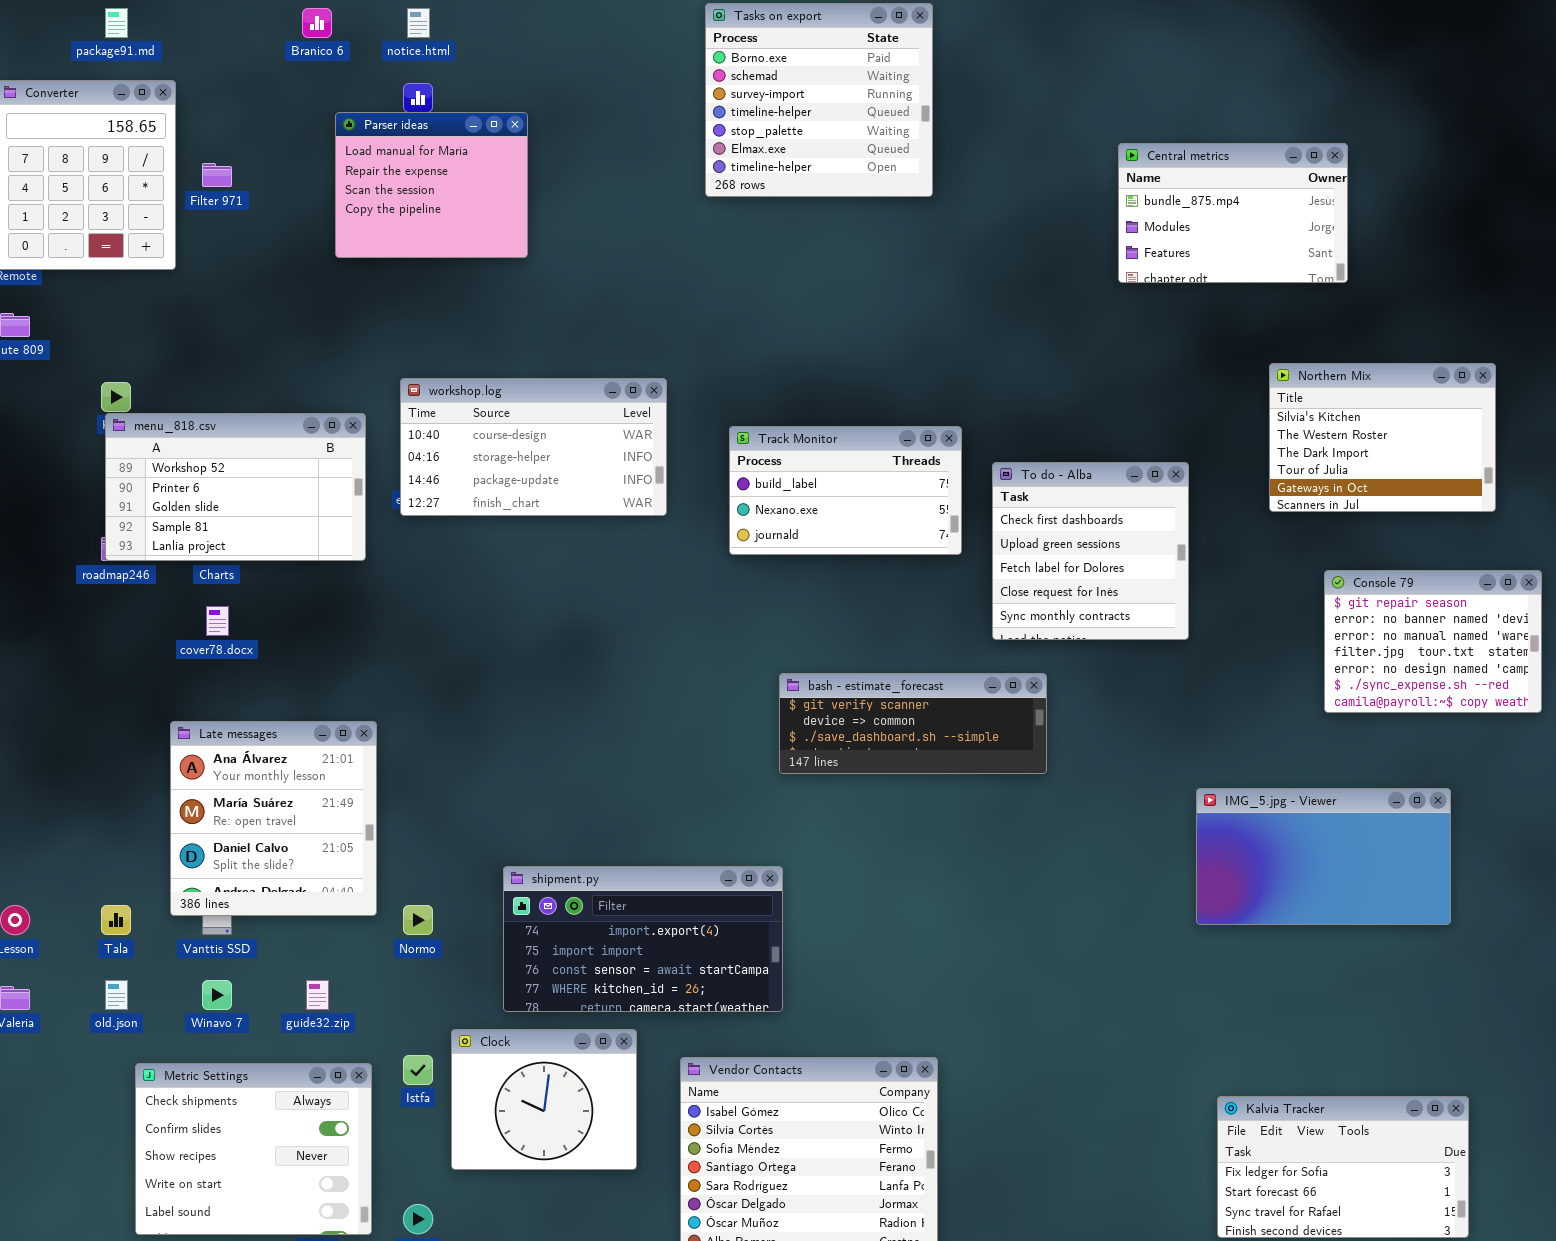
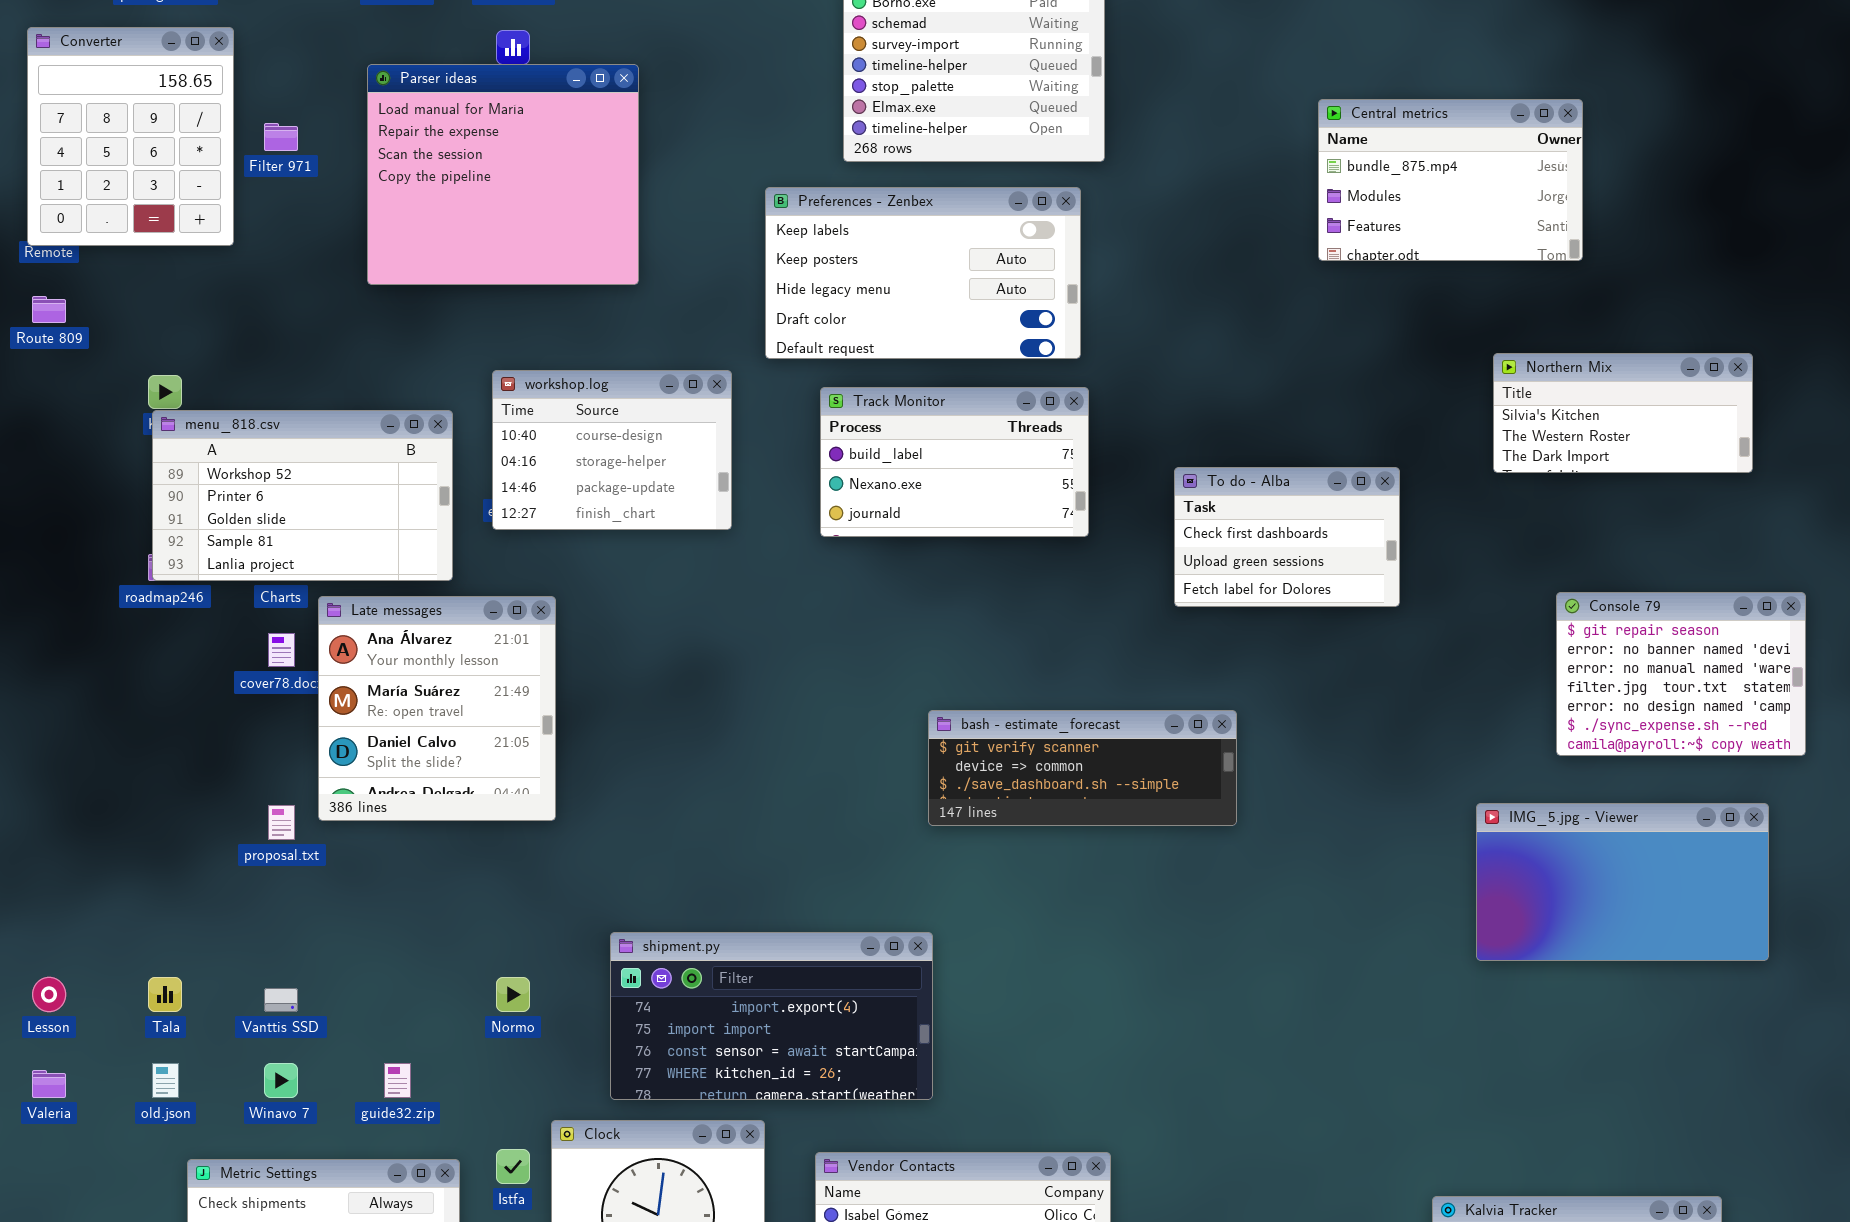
Parser ideas: [335,112,528,258] -> [367,64,639,285], resized
Preferences - Zenbex: none -> [765,187,1081,359], opened
Northern Mix: [1269,363,1496,512] -> [1493,353,1753,473], resized
workshop.log: [400,378,667,516] -> [492,370,732,530], resized
Track Monitor: [729,426,962,555] -> [820,387,1089,537], moved
To do - Alba: [992,462,1189,640] -> [1174,467,1400,607], resized
Late messages: [170,721,377,916] -> [318,596,556,821], moved
IMG_5.jpg - Viewer: [1196,788,1451,925] -> [1476,803,1769,961], moved

